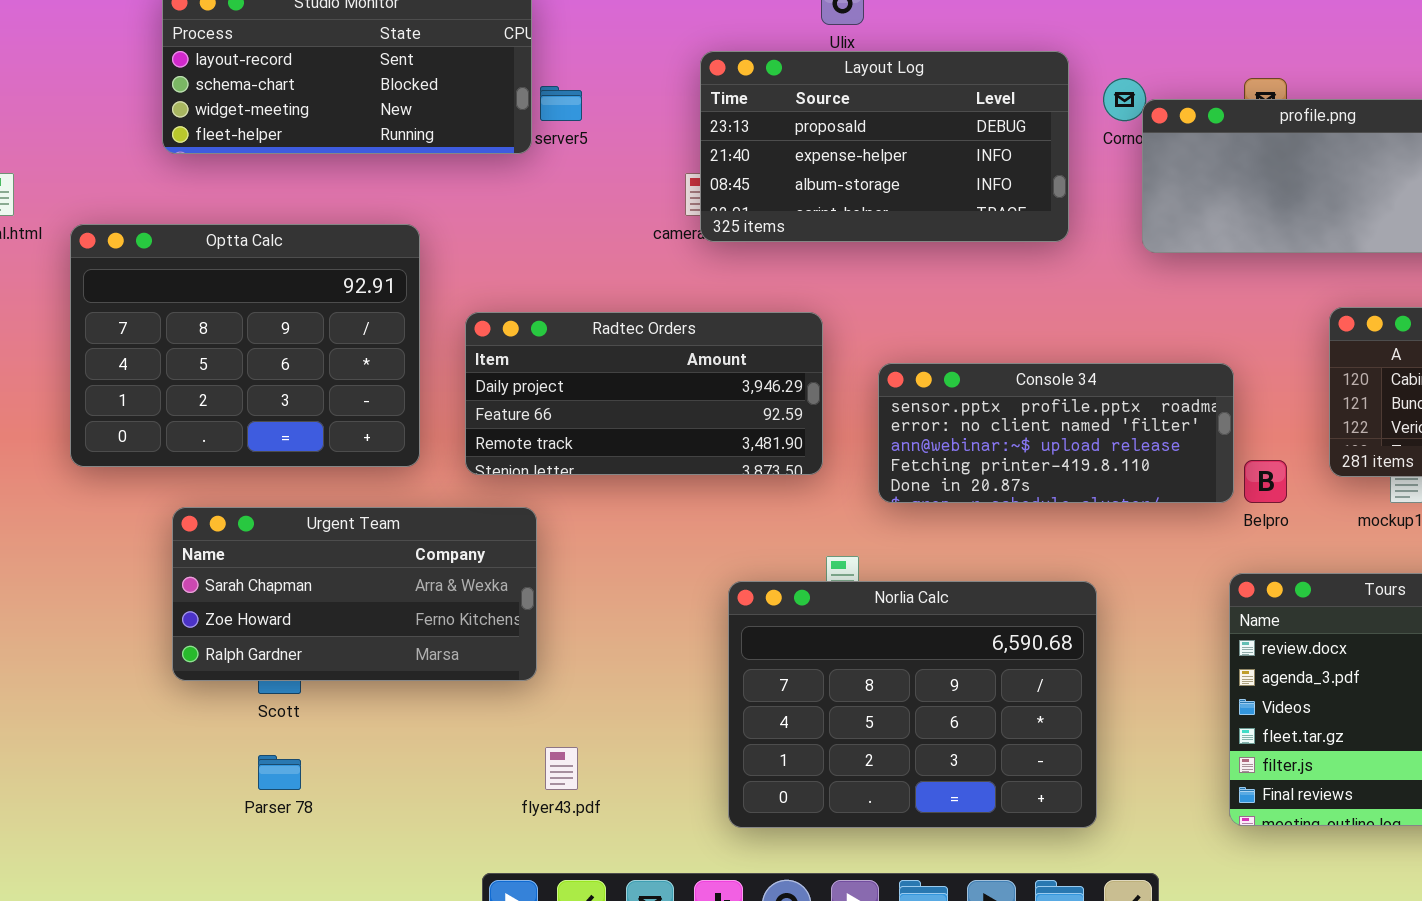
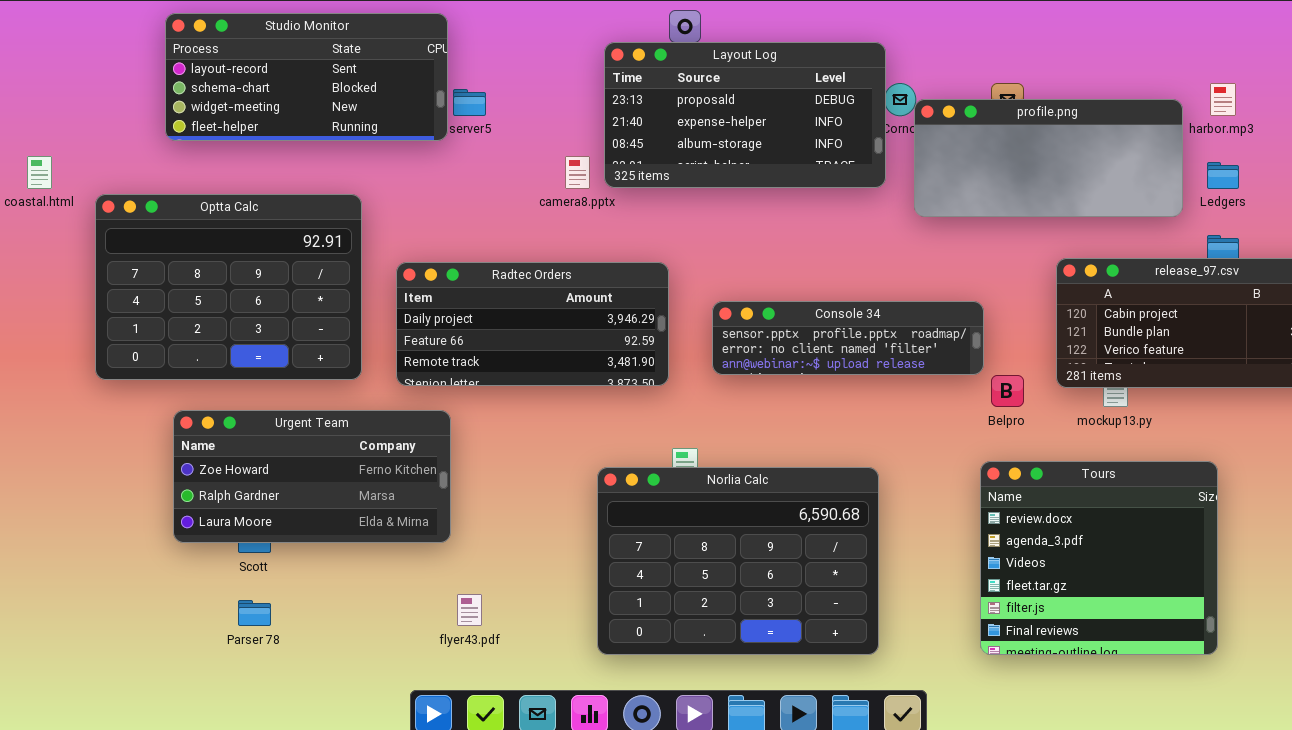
Layout Log: [700,51,1069,242] -> [604,42,886,188], moved
Console 34: [878,363,1234,503] -> [712,301,984,375], resized
Urgent Team: [172,507,537,681] -> [173,410,451,543], scrolled down 1 row

